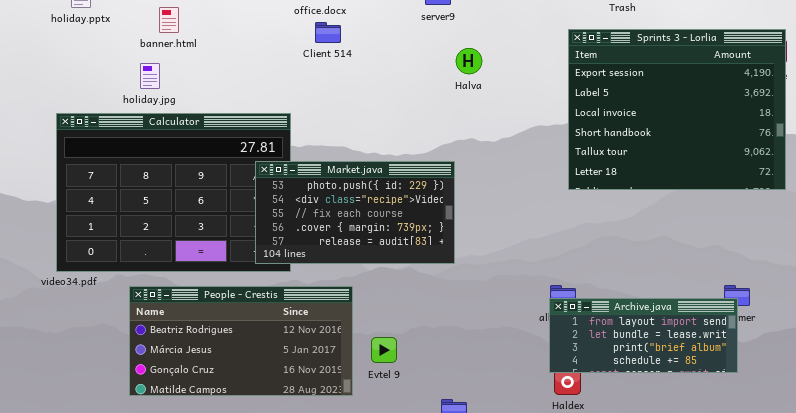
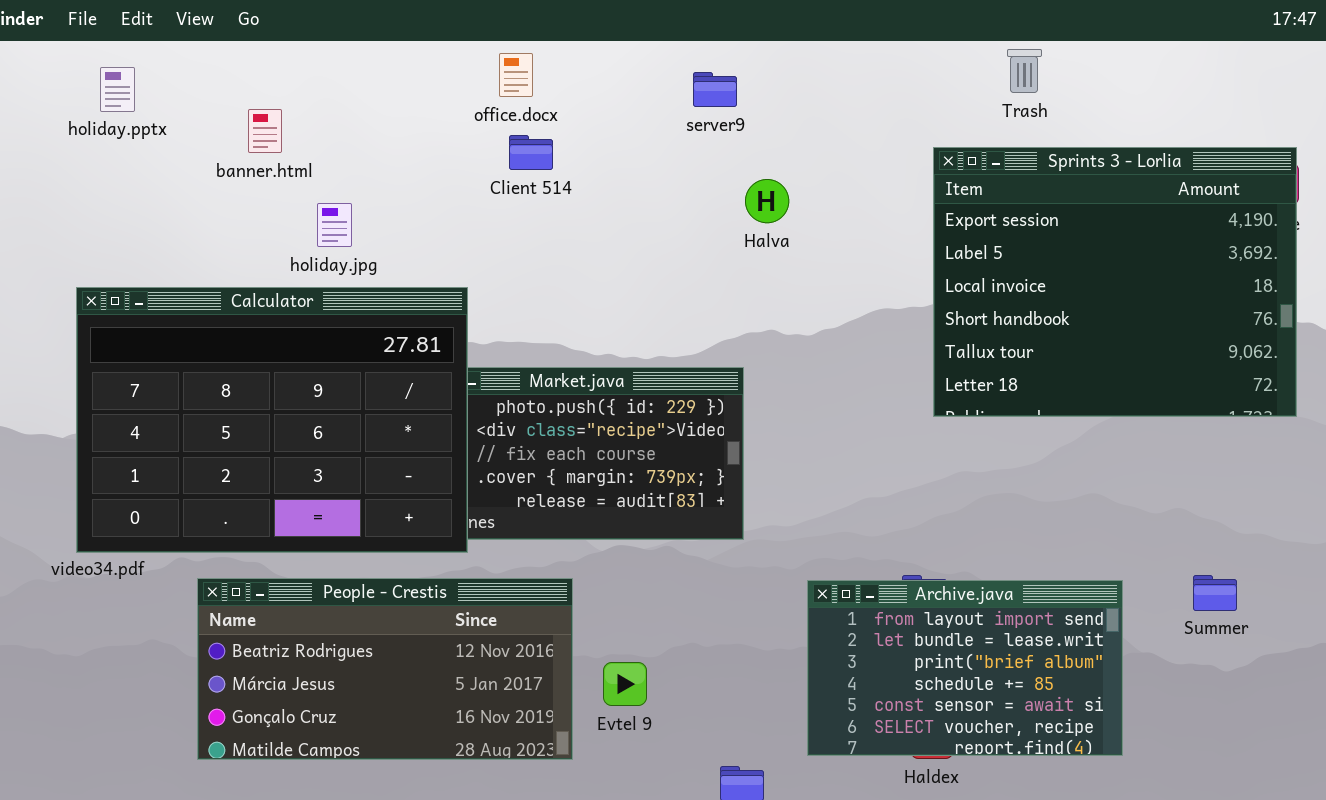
holiday.jpg: [140,63,160,89] -> [317,203,352,247], moved
Calculator: [56,113,291,272] -> [76,287,468,553], raised
Archive.java: [549,298,738,373] -> [807,580,1123,756], moved, resized

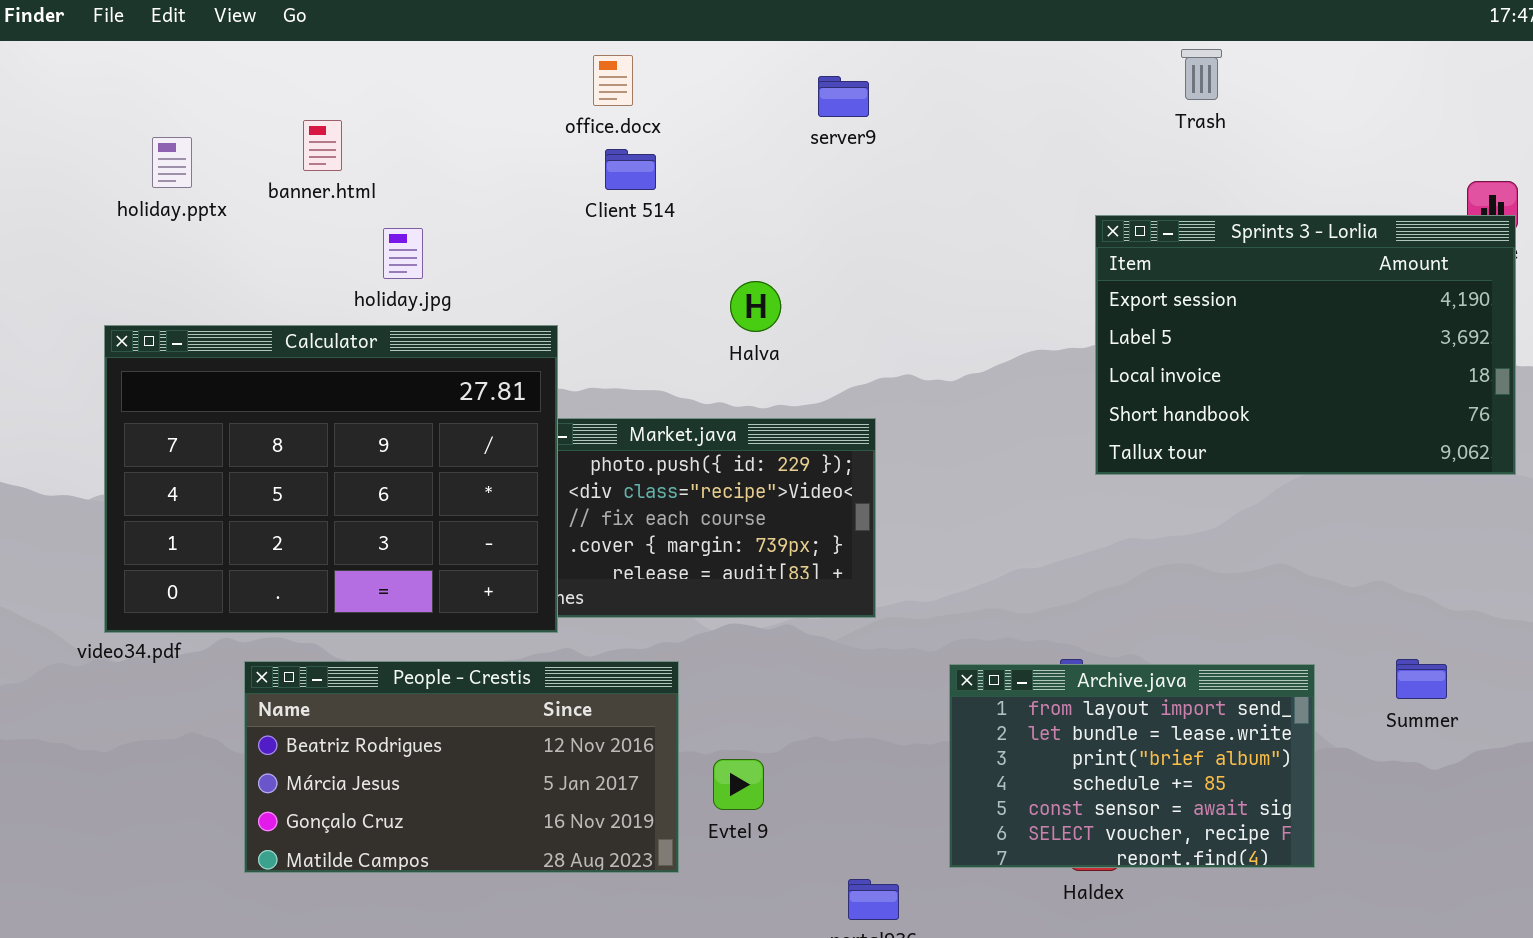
holiday.pptx: [100,67,135,112] -> [152,137,192,188], moved
Sprints 3 - Lorlia: [933,147,1297,417] -> [1095,215,1516,475], resized
Halva: [745,179,789,223] -> [730,281,781,332], moved

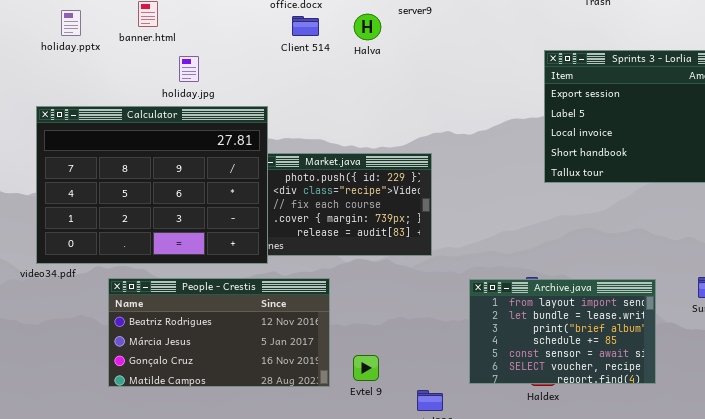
Halva: [730,281,781,332] -> [354,14,381,40], moved
Evtel 9: [713,759,764,810] -> [353,355,379,381], moved

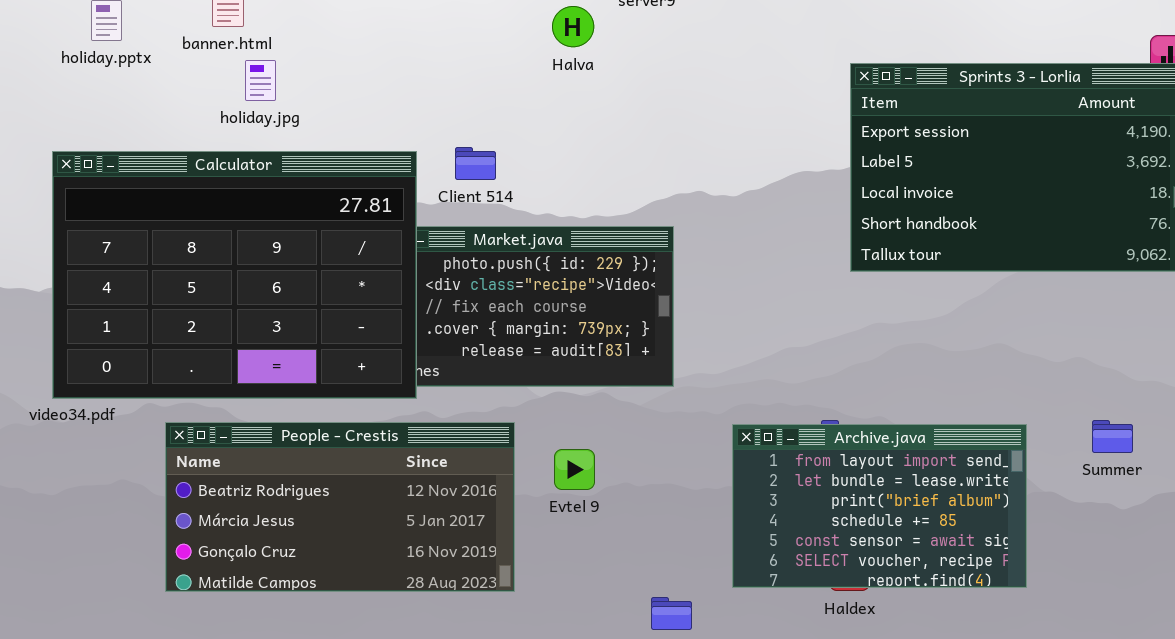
Client 514: [292,16,319,36] -> [455,147,496,180], moved
holiday.jpg: [179,56,199,82] -> [245,60,276,101], moved
Evtel 9: [353,355,379,381] -> [554,449,595,490], moved

